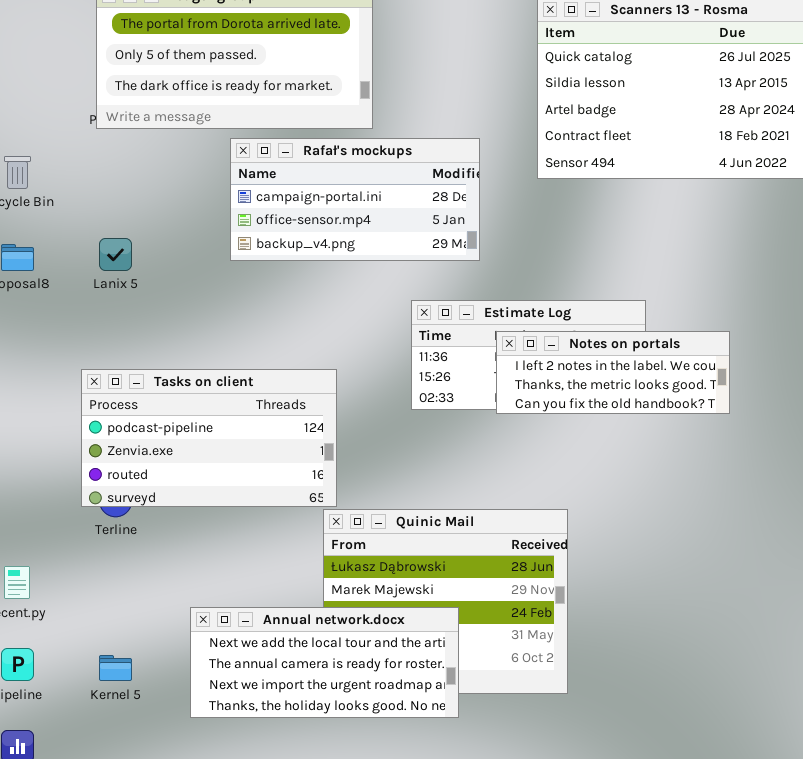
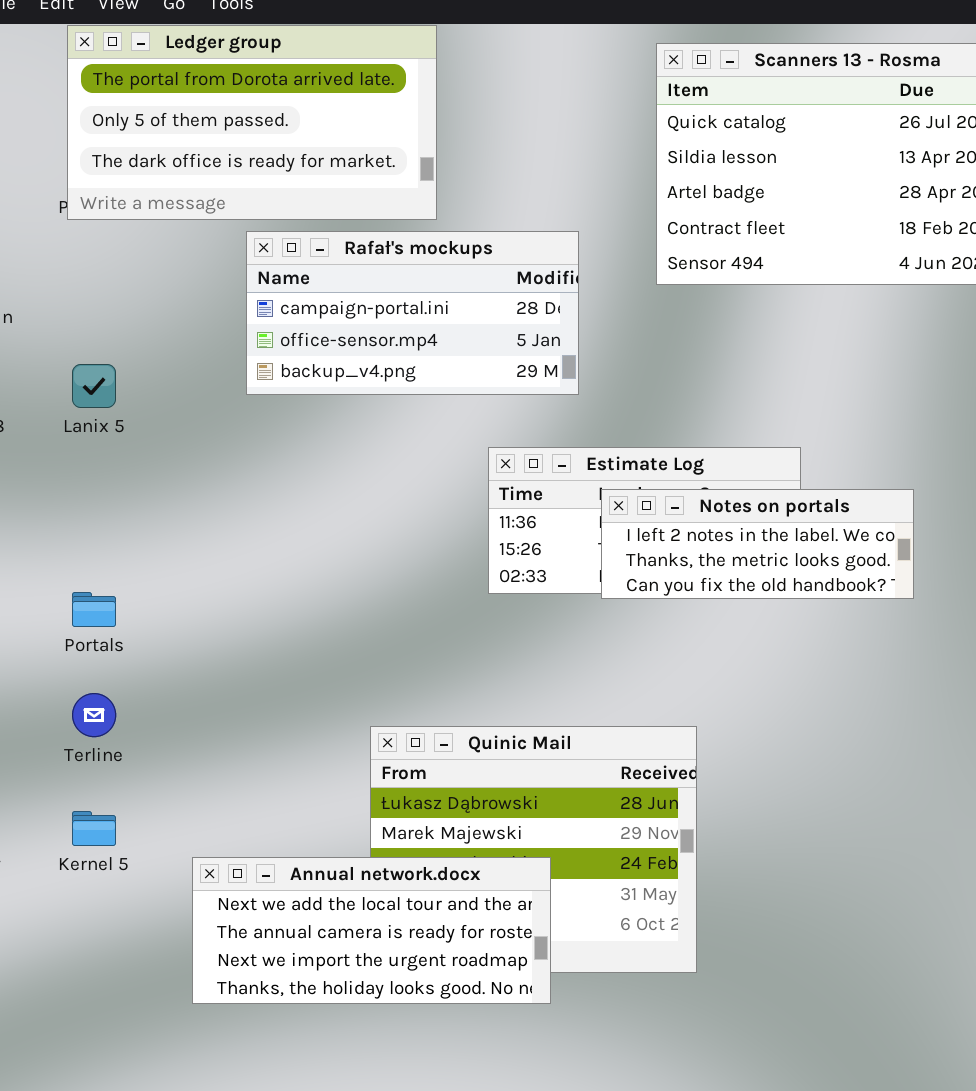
Tasks on client: [81,369,337,507] -> none, closed
Kernel 5: [99,655,132,681] -> [72,811,116,846], moved

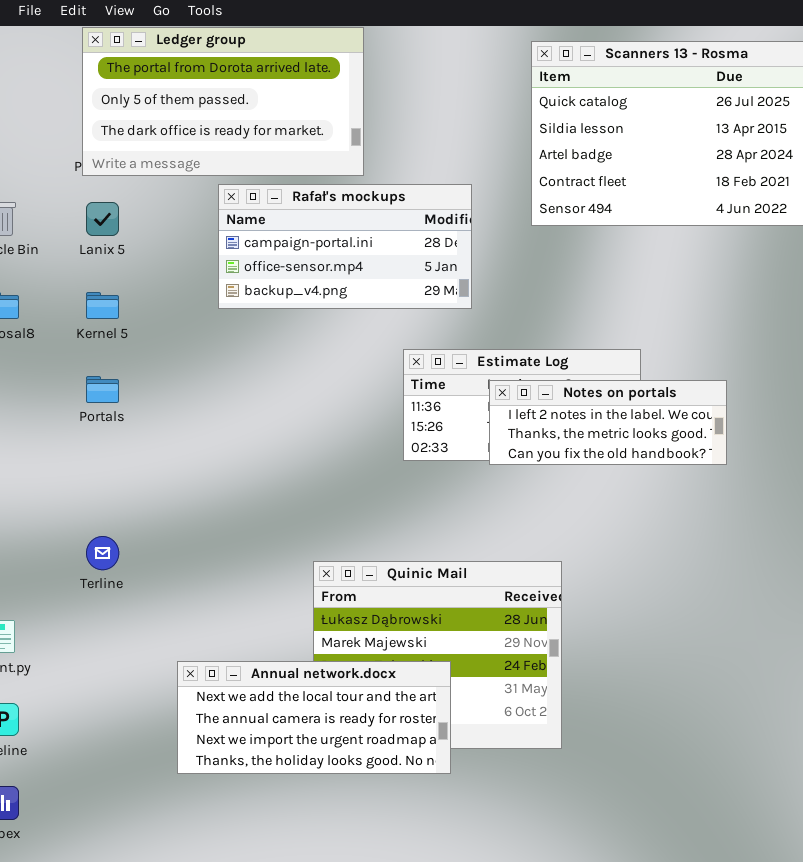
Lanix 5: [72,364,116,408] -> [86,202,119,236], moved
Portals: [72,592,116,627] -> [86,376,119,403], moved
Kernel 5: [72,811,116,846] -> [86,292,119,319], moved

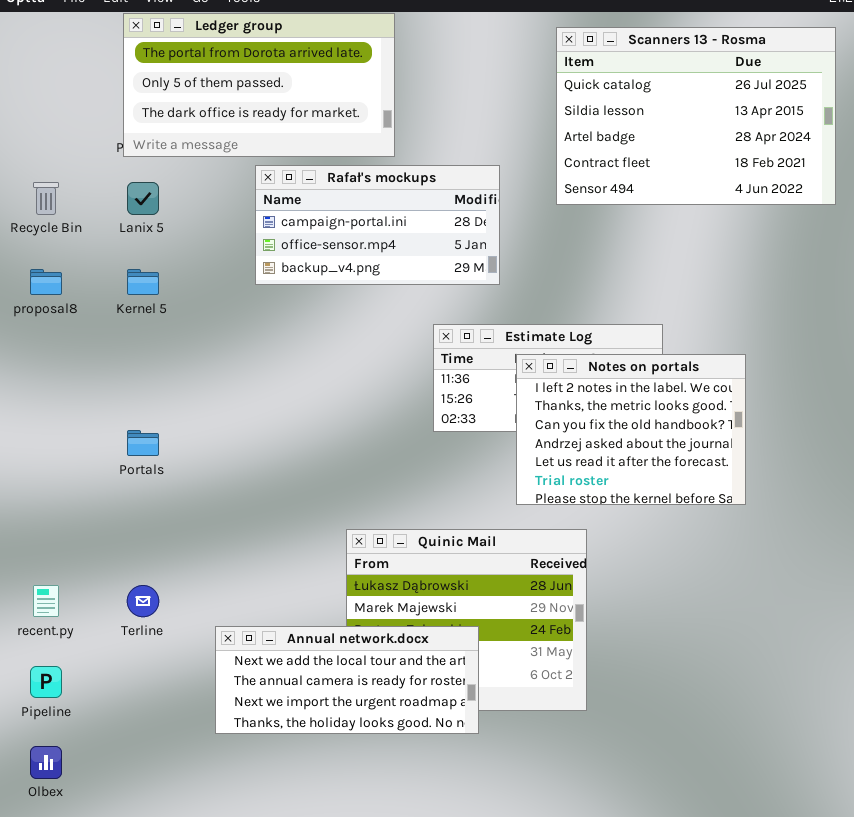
Portals: [86,376,119,403] -> [127,430,159,456], moved
Notes on portals: [489,380,727,465] -> [516,354,746,505], resized
Terline: [86,536,119,570] -> [127,585,159,617], moved

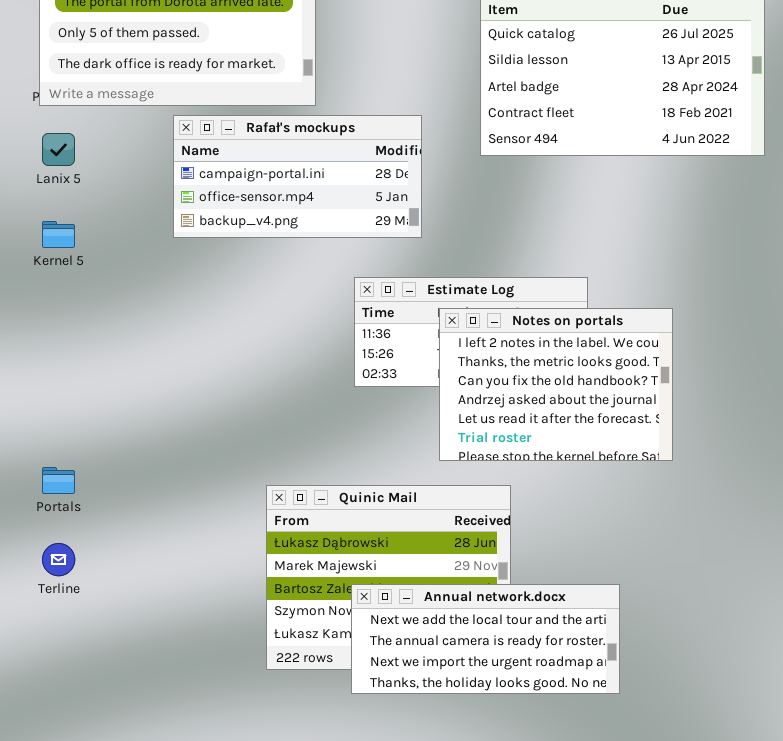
Portals: [127,430,159,456] -> [42,467,75,494], moved
Annual network.docx: [215,626,479,734] -> [351,584,620,694], moved

